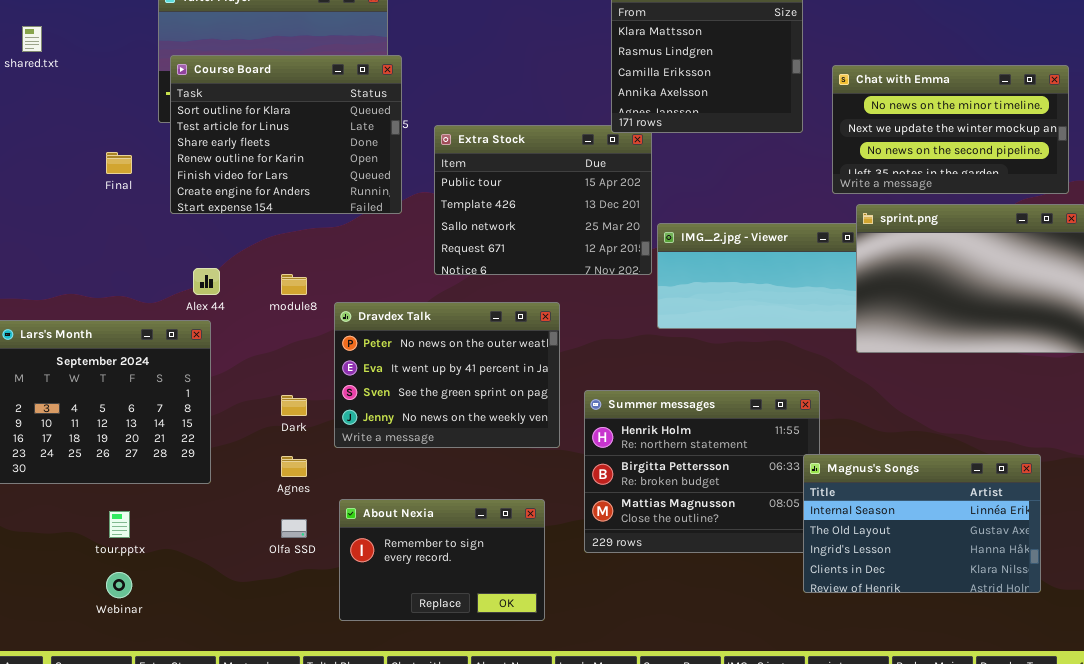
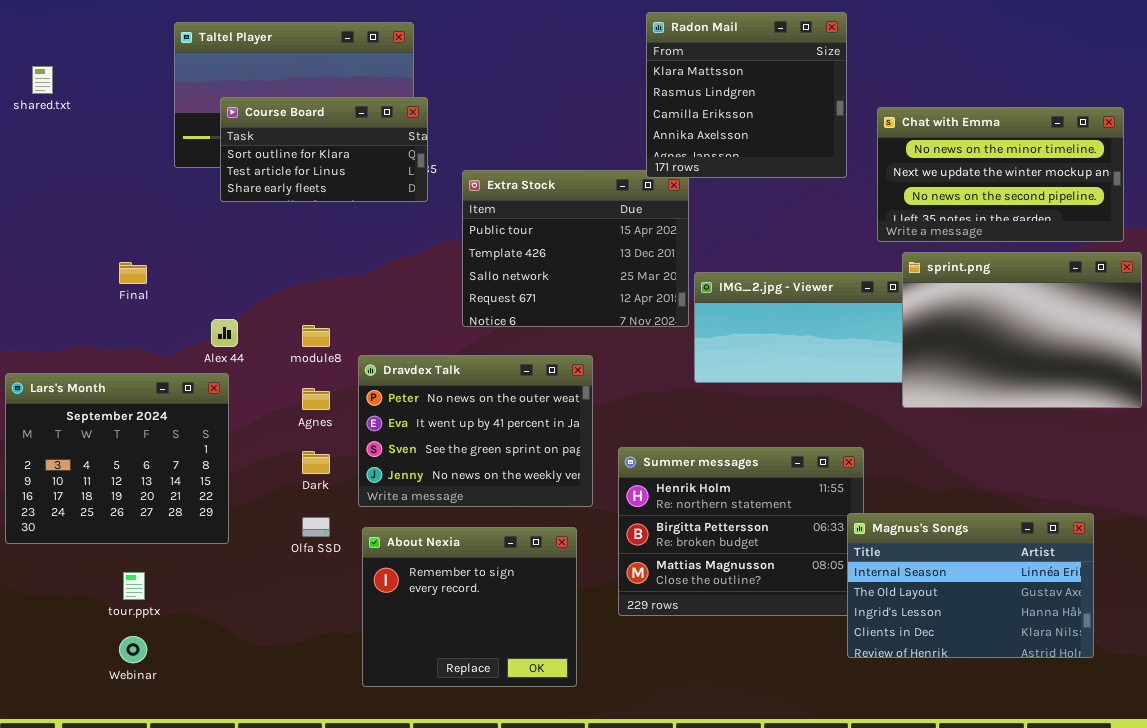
Course Board: [170,55,402,214] -> [220,97,428,202], resized
Final: [106,152,132,174] -> [119,262,147,284], moved
Agnes: [281,456,307,477] -> [302,388,330,410], moved
About Nexia: [339,499,545,621] -> [362,527,577,687], resized
Olfa SSD: [281,519,307,538] -> [302,517,330,537], moved

